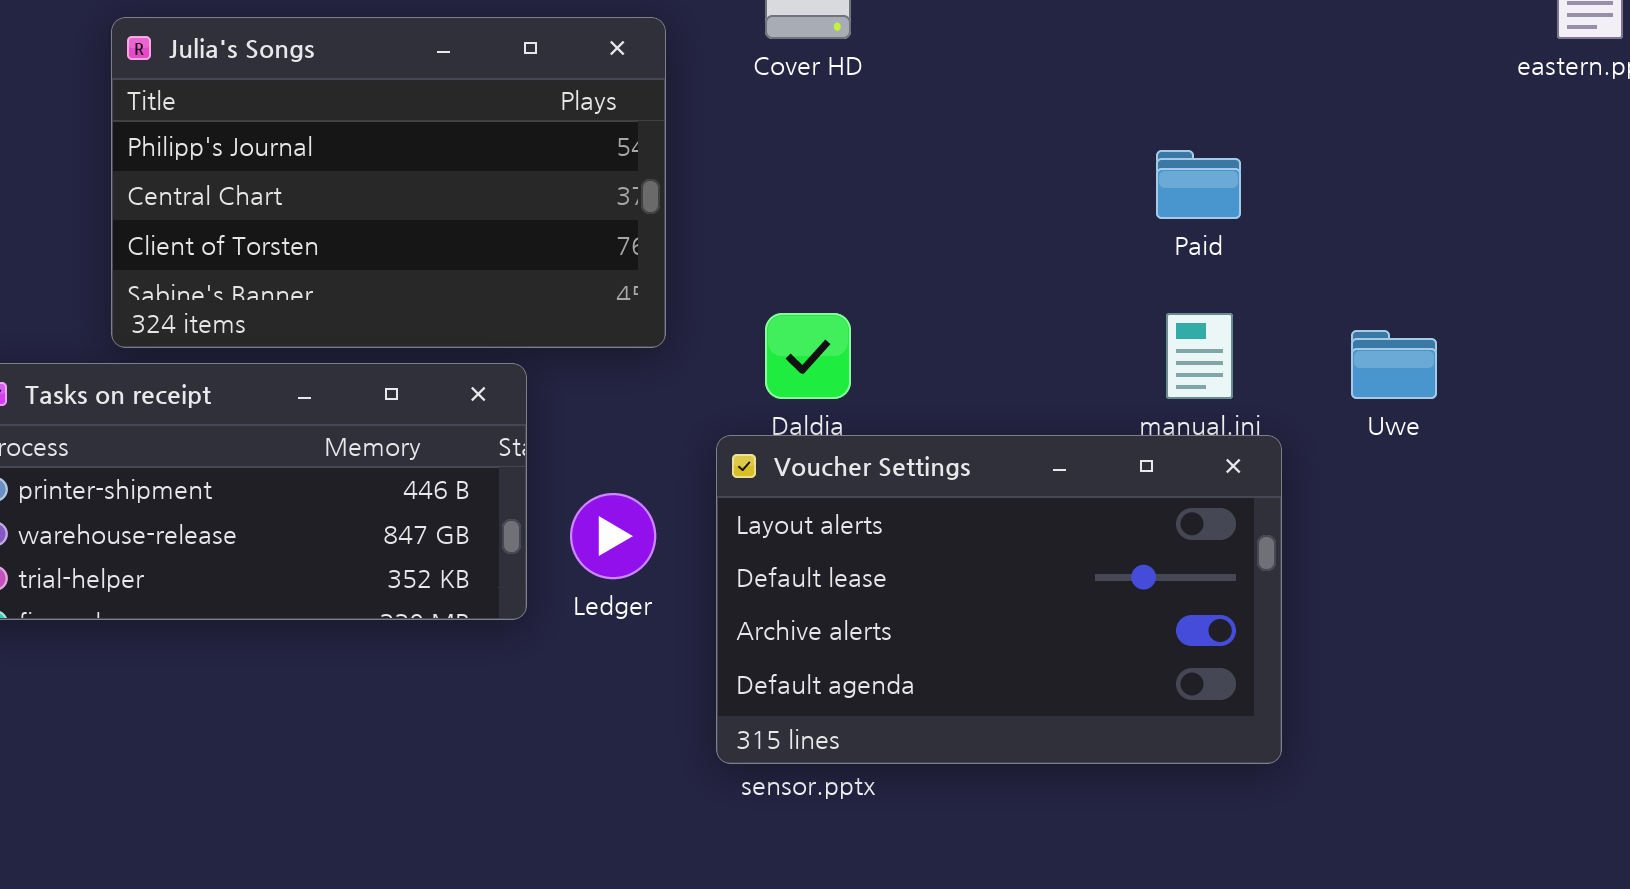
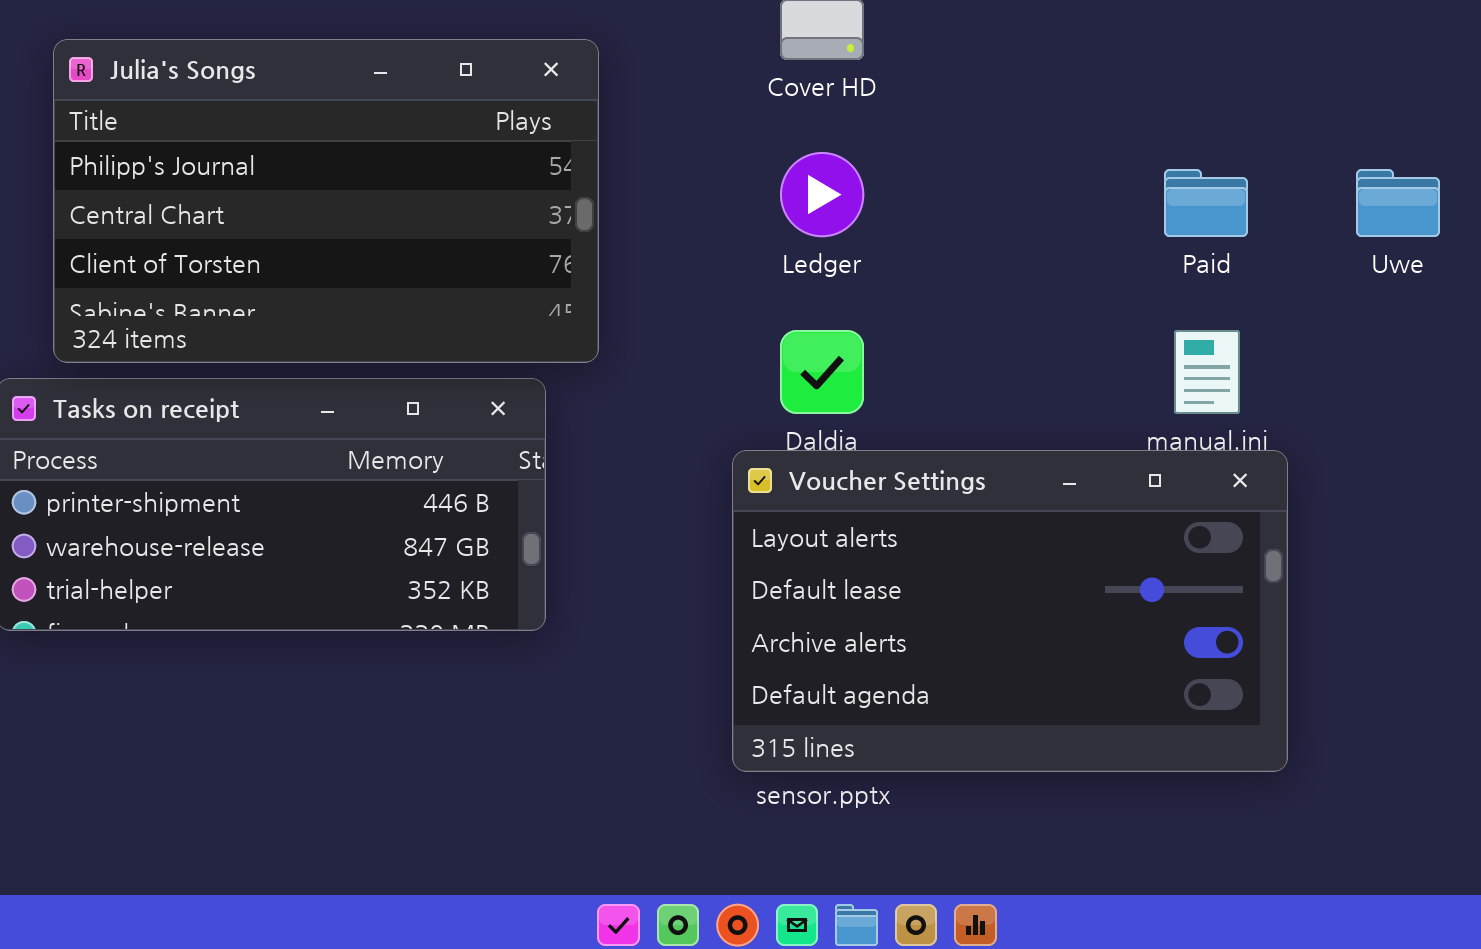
Julia's Songs: [111,17,666,348] -> [53,39,599,363], moved
Uwe: [1351,330,1437,399] -> [1356,169,1440,237], moved
Ledger: [570,493,656,579] -> [780,152,864,237], moved

